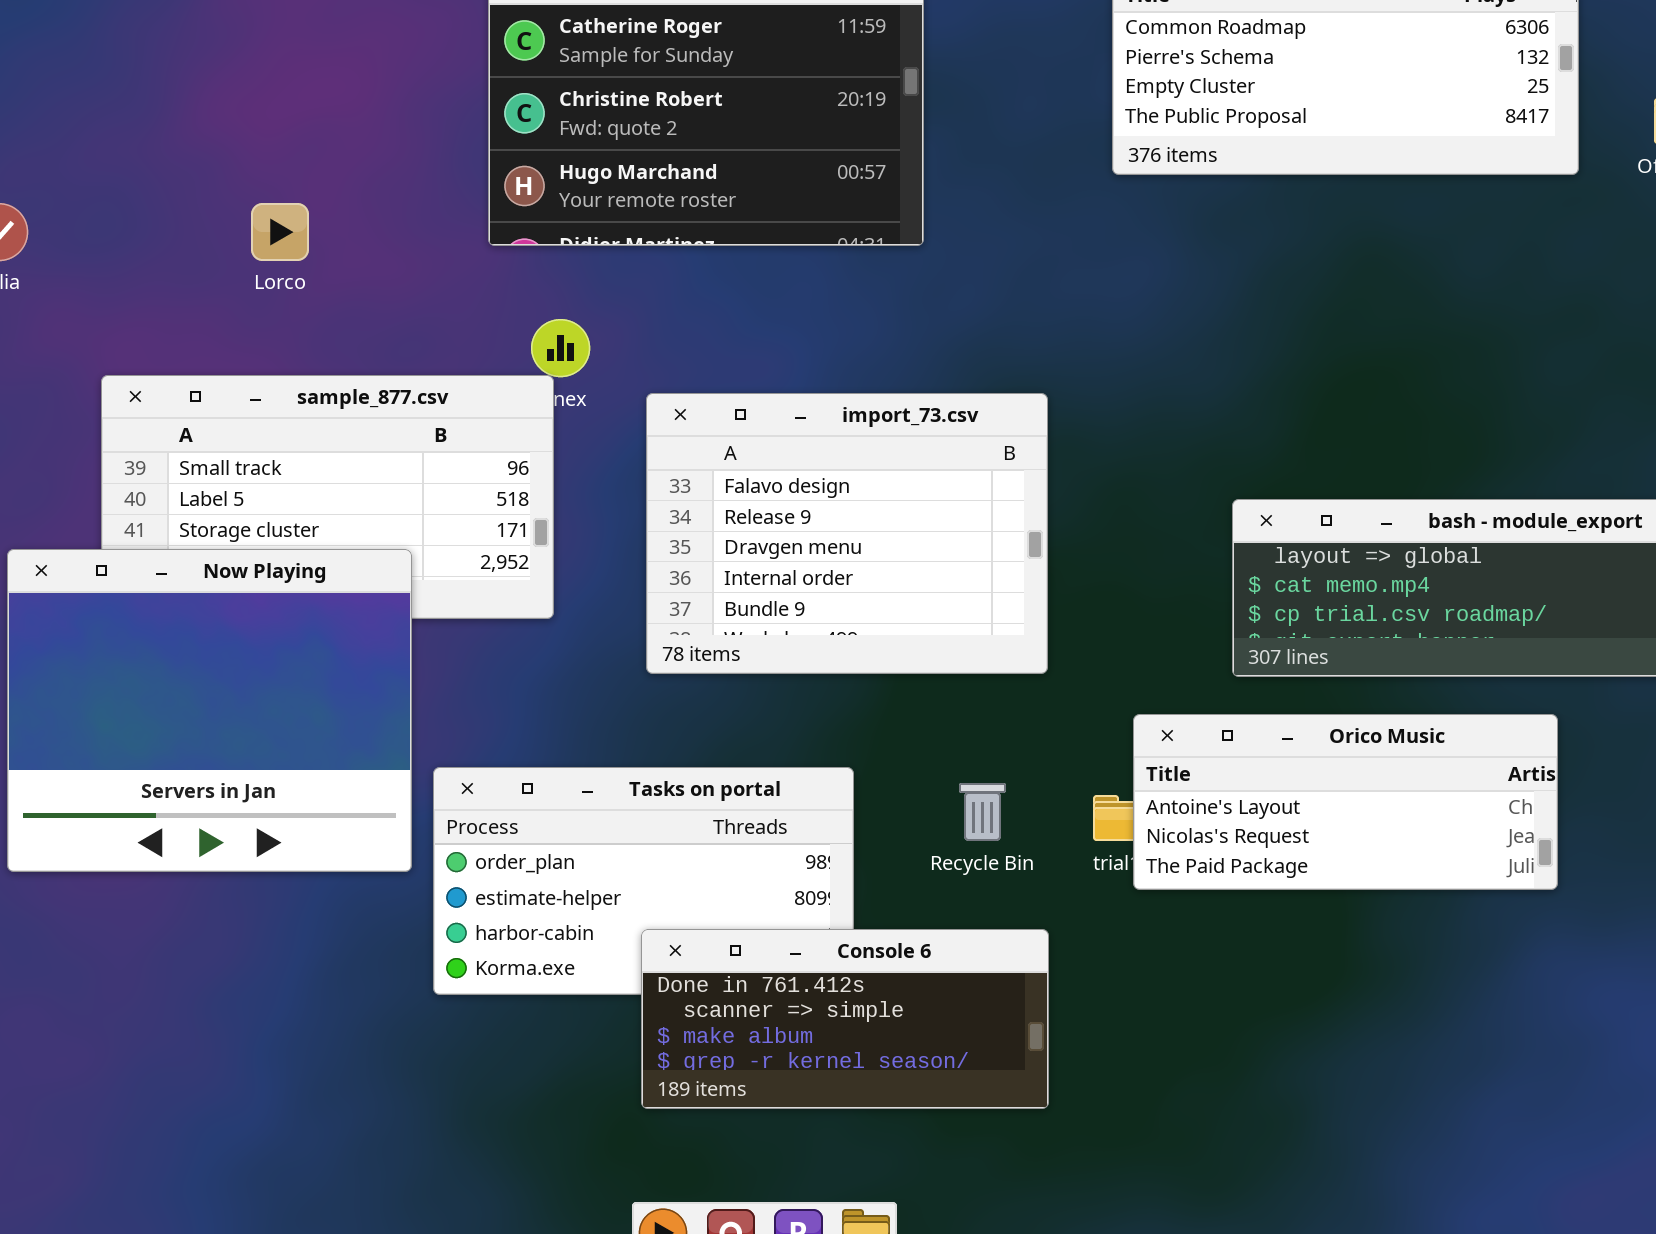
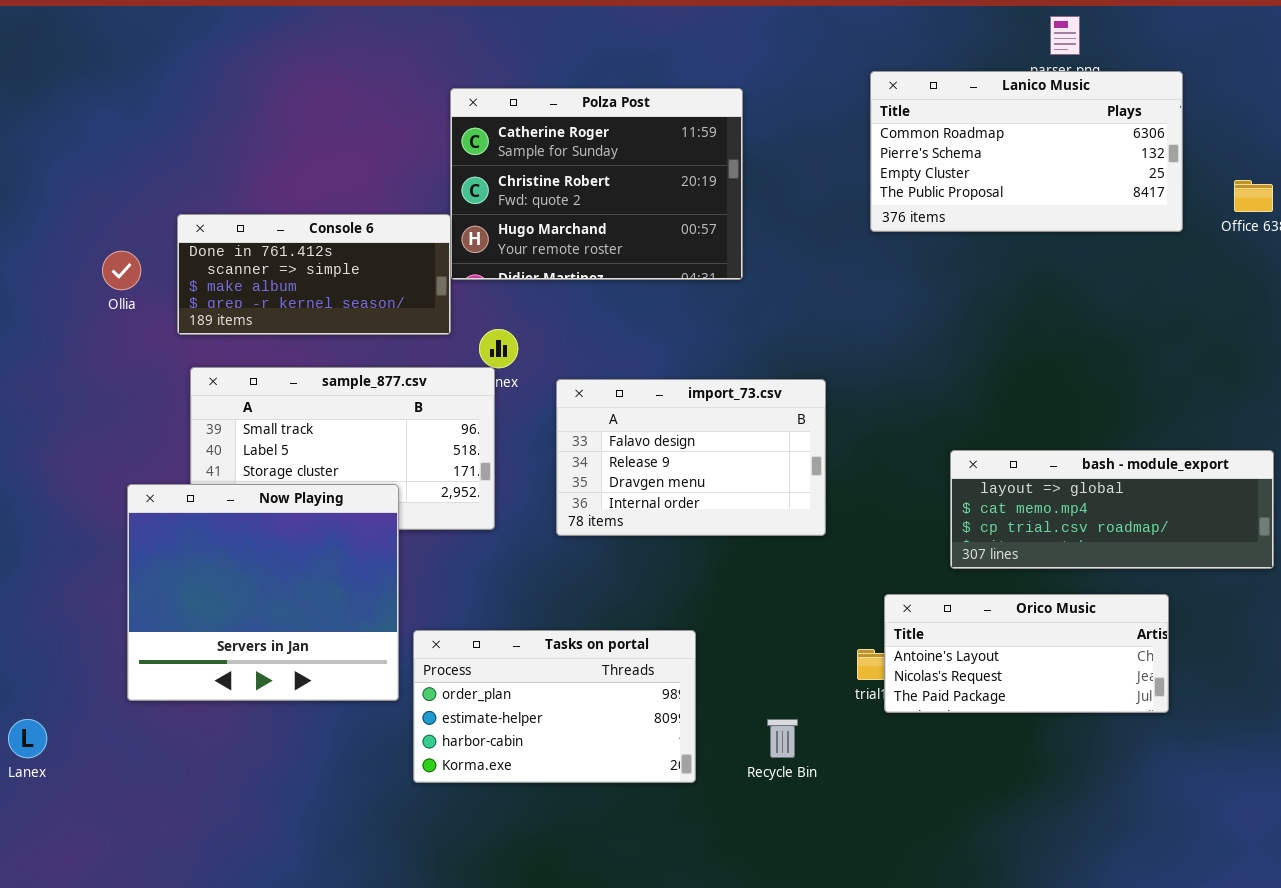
import_73.csv: [646,393,1048,674] -> [556,379,826,536], resized
Recycle Bin: [959,783,1006,841] -> [767,719,798,758], moved
Console 6: [641,929,1049,1109] -> [177,214,451,335], moved

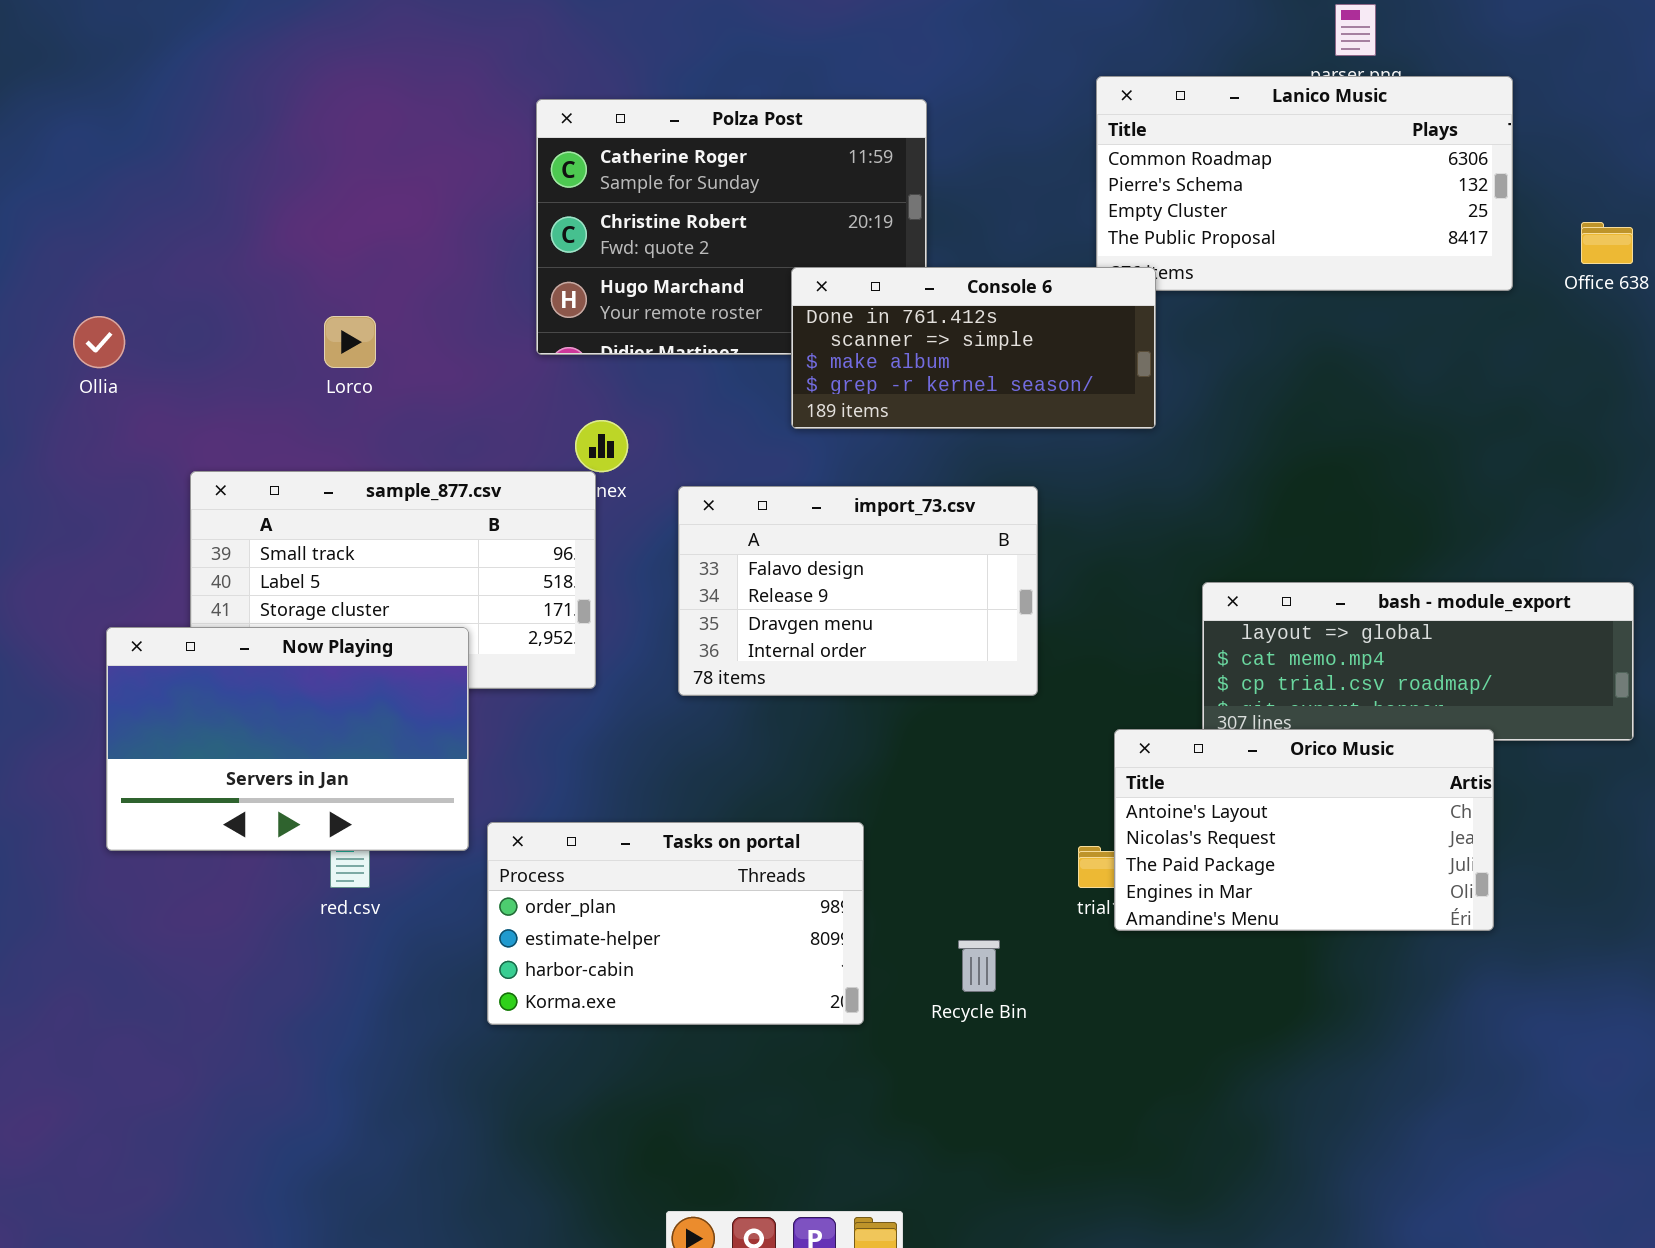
Console 6: [177,214,451,335] -> [791,267,1156,429], moved
Now Playing: [127,484,399,701] -> [106,627,469,851], resized
Orico Music: [884,594,1169,713] -> [1114,729,1494,931], resized

